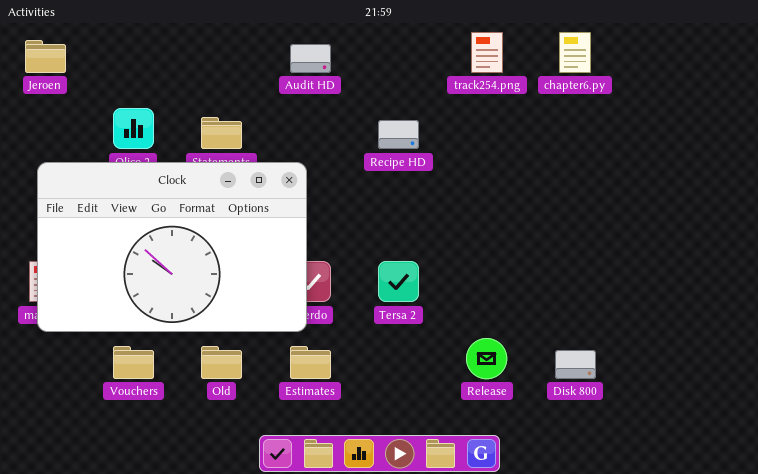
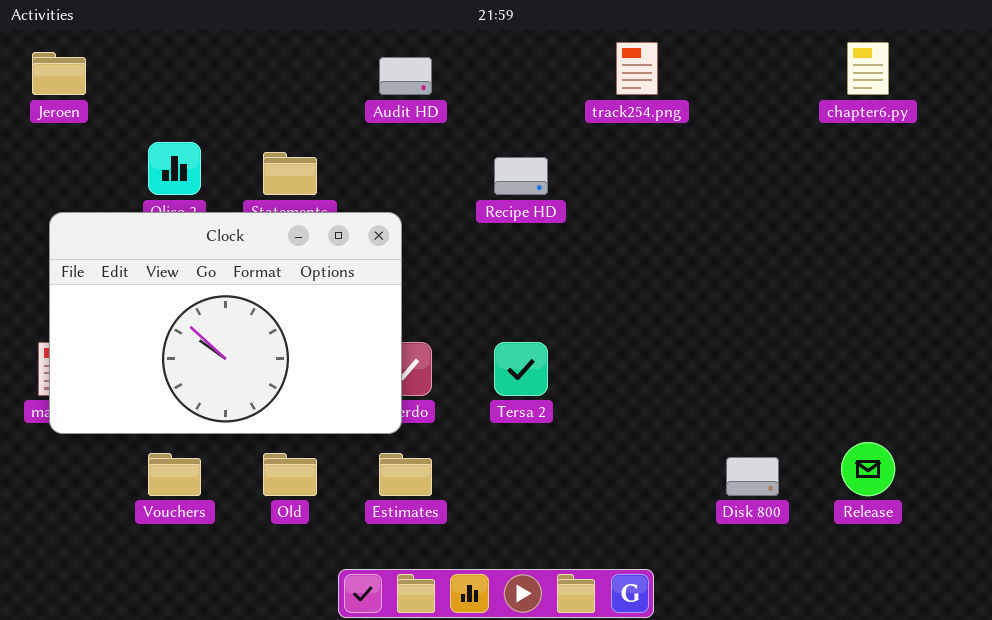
chapter6.py: [559,32,591,73] -> [847,42,889,95], moved
Release: [466,338,507,379] -> [841,442,895,496], moved

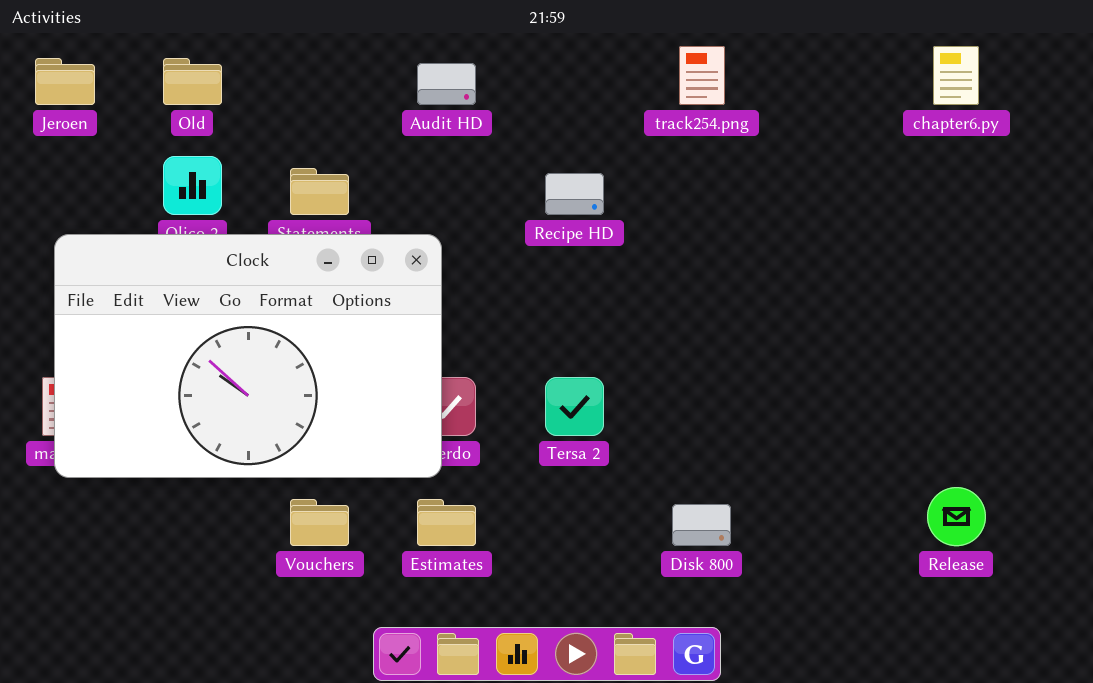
Vouchers: [148,453,201,496] -> [290,499,349,546], moved
Old: [263,453,317,496] -> [163,58,222,105], moved
Disk 800: [726,457,779,496] -> [672,504,731,546], moved

